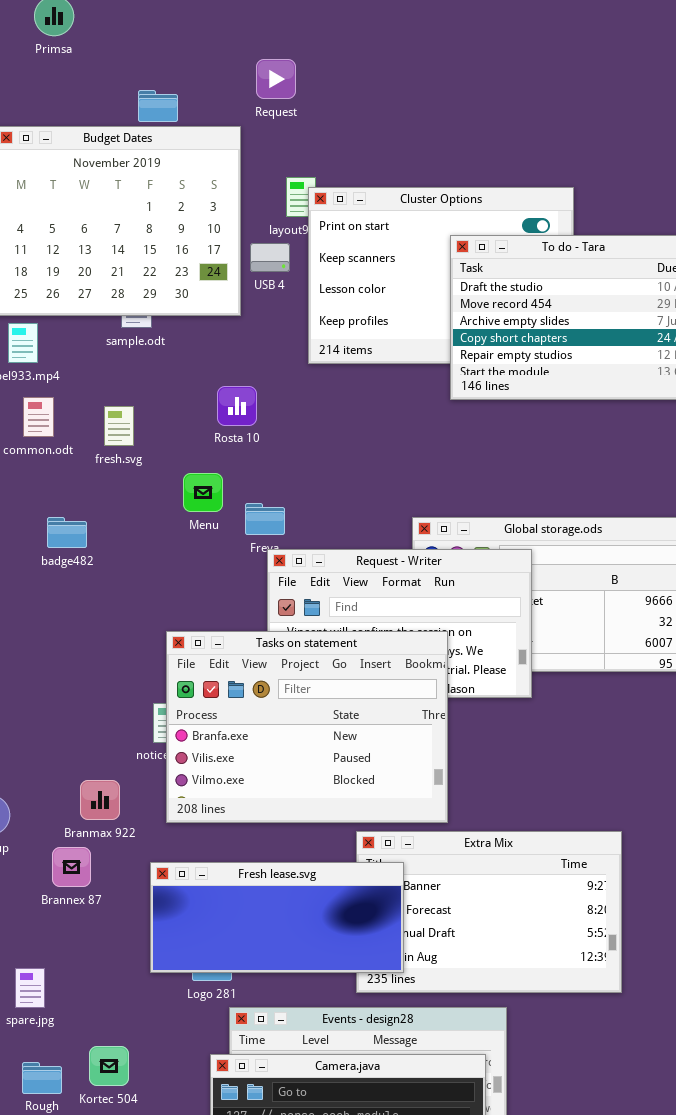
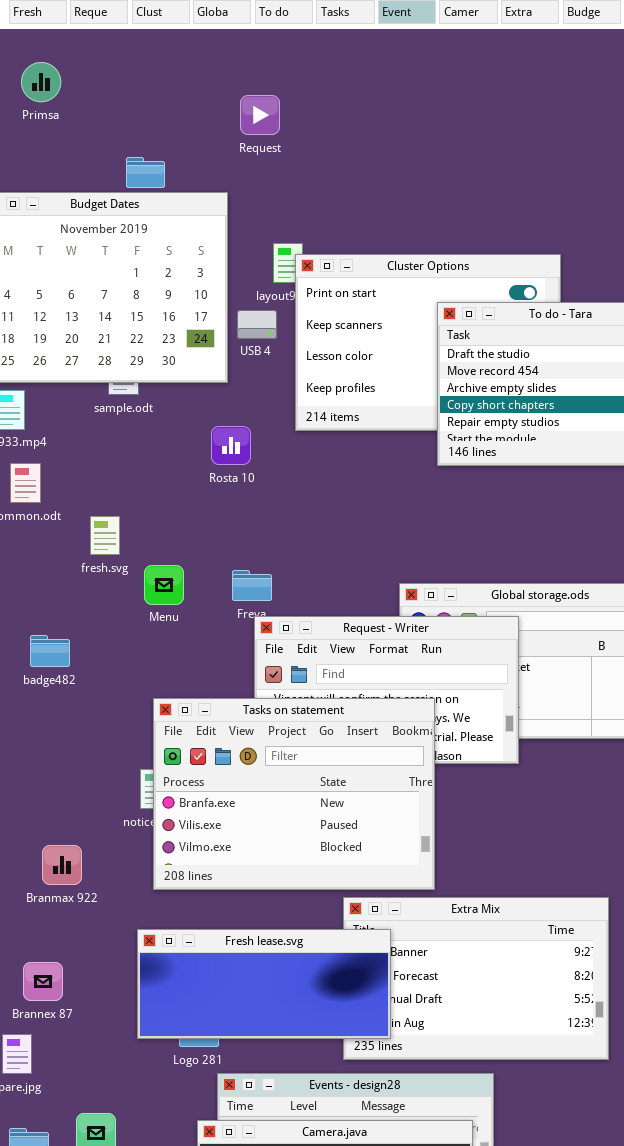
Request: [256,59,296,99] -> [240,95,280,135], moved
Rosta 10: [217,386,257,426] -> [211,426,251,465], moved
fresh.svg: [104,406,134,446] -> [90,516,120,555], moved
Menu: [183,473,223,512] -> [144,565,184,605], moved
badge482: [47,517,87,548] -> [30,635,70,667], moved
Branmax 922: [80,780,120,820] -> [42,845,82,885], moved
Brannex 87: [52,847,91,887] -> [23,962,63,1001], moved

